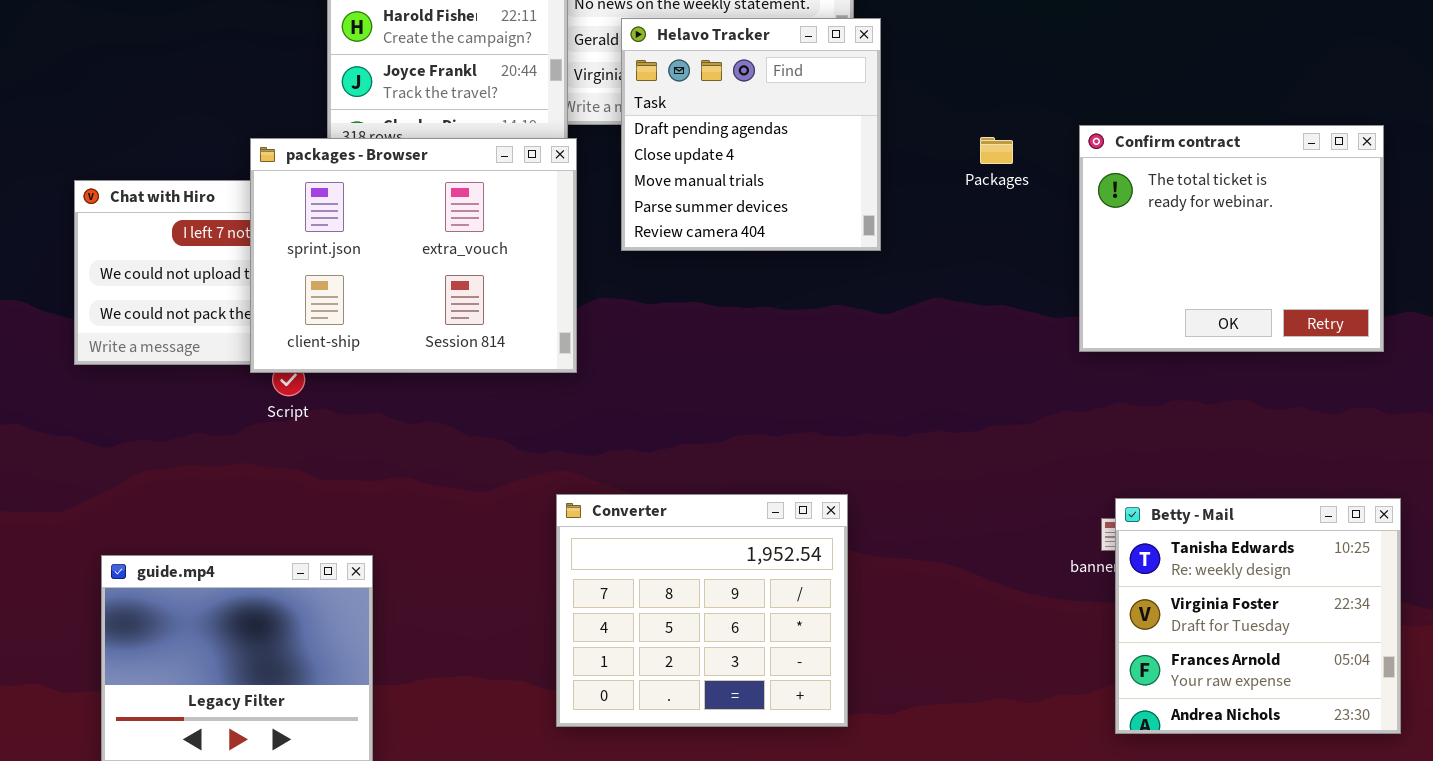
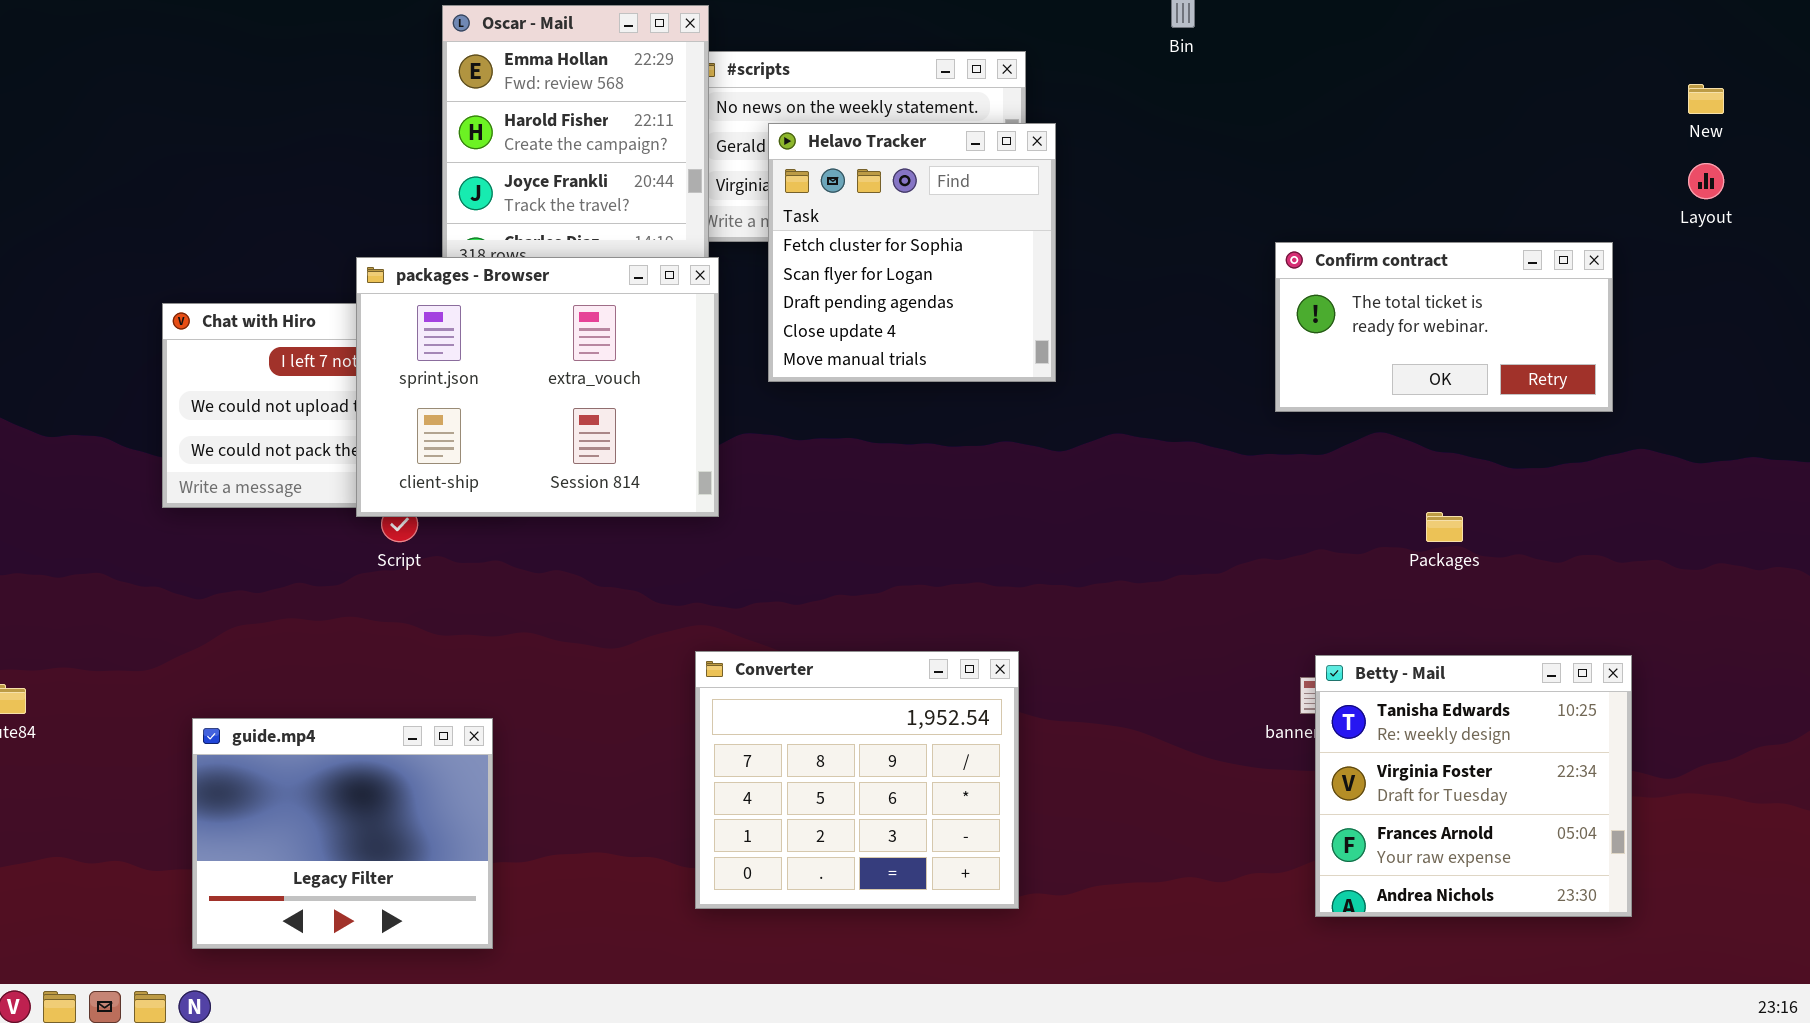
Helavo Tracker: [621,18,881,251] -> [768,123,1056,382], scrolled up 2 rows
Confirm contract: [1079,125,1384,352] -> [1275,242,1613,412], resized
Packages: [980,137,1013,164] -> [1426,512,1463,542], moved

